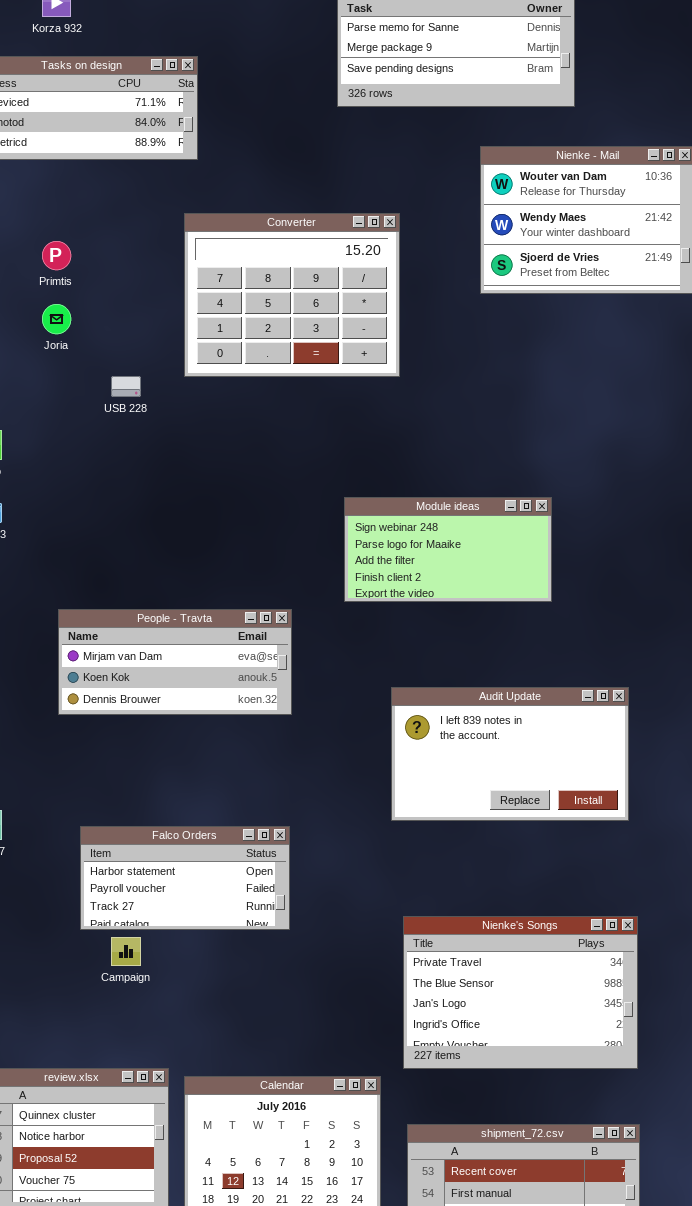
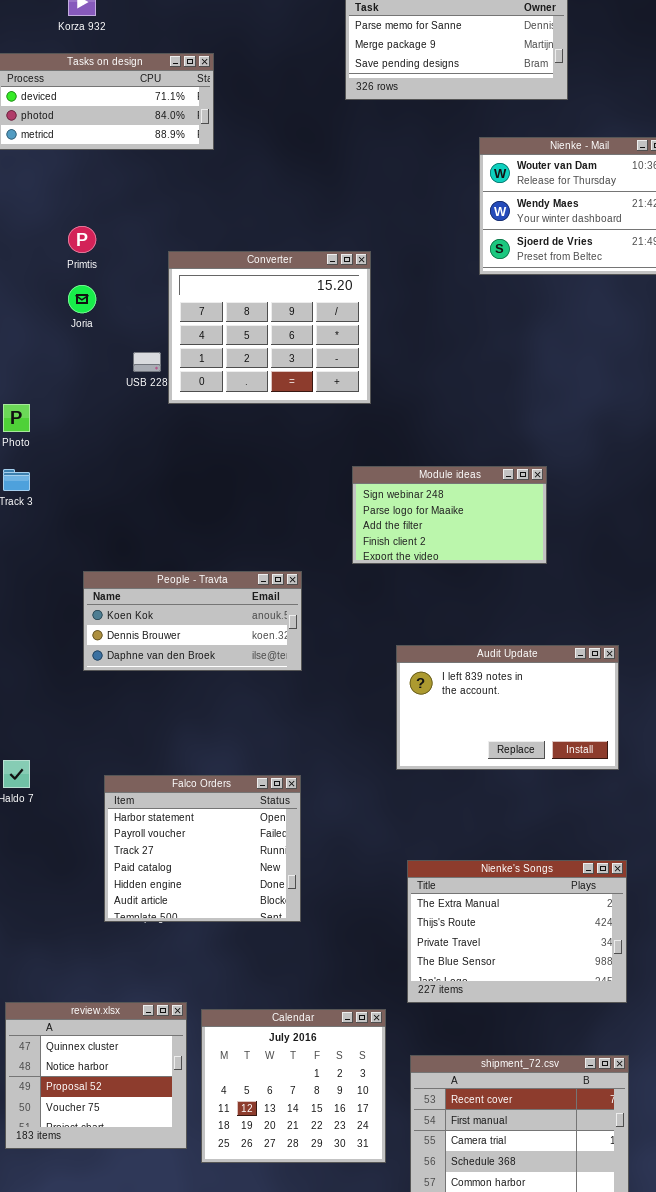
Converter: [184,213,400,377] -> [168,251,371,404], moved
People - Travta: [58,609,292,715] -> [83,571,302,671], scrolled down 1 row
Falco Orders: [80,826,290,930] -> [104,775,301,922], resized
Nienke's Songs: [403,916,638,1069] -> [407,860,627,1003], scrolled up 2 rows

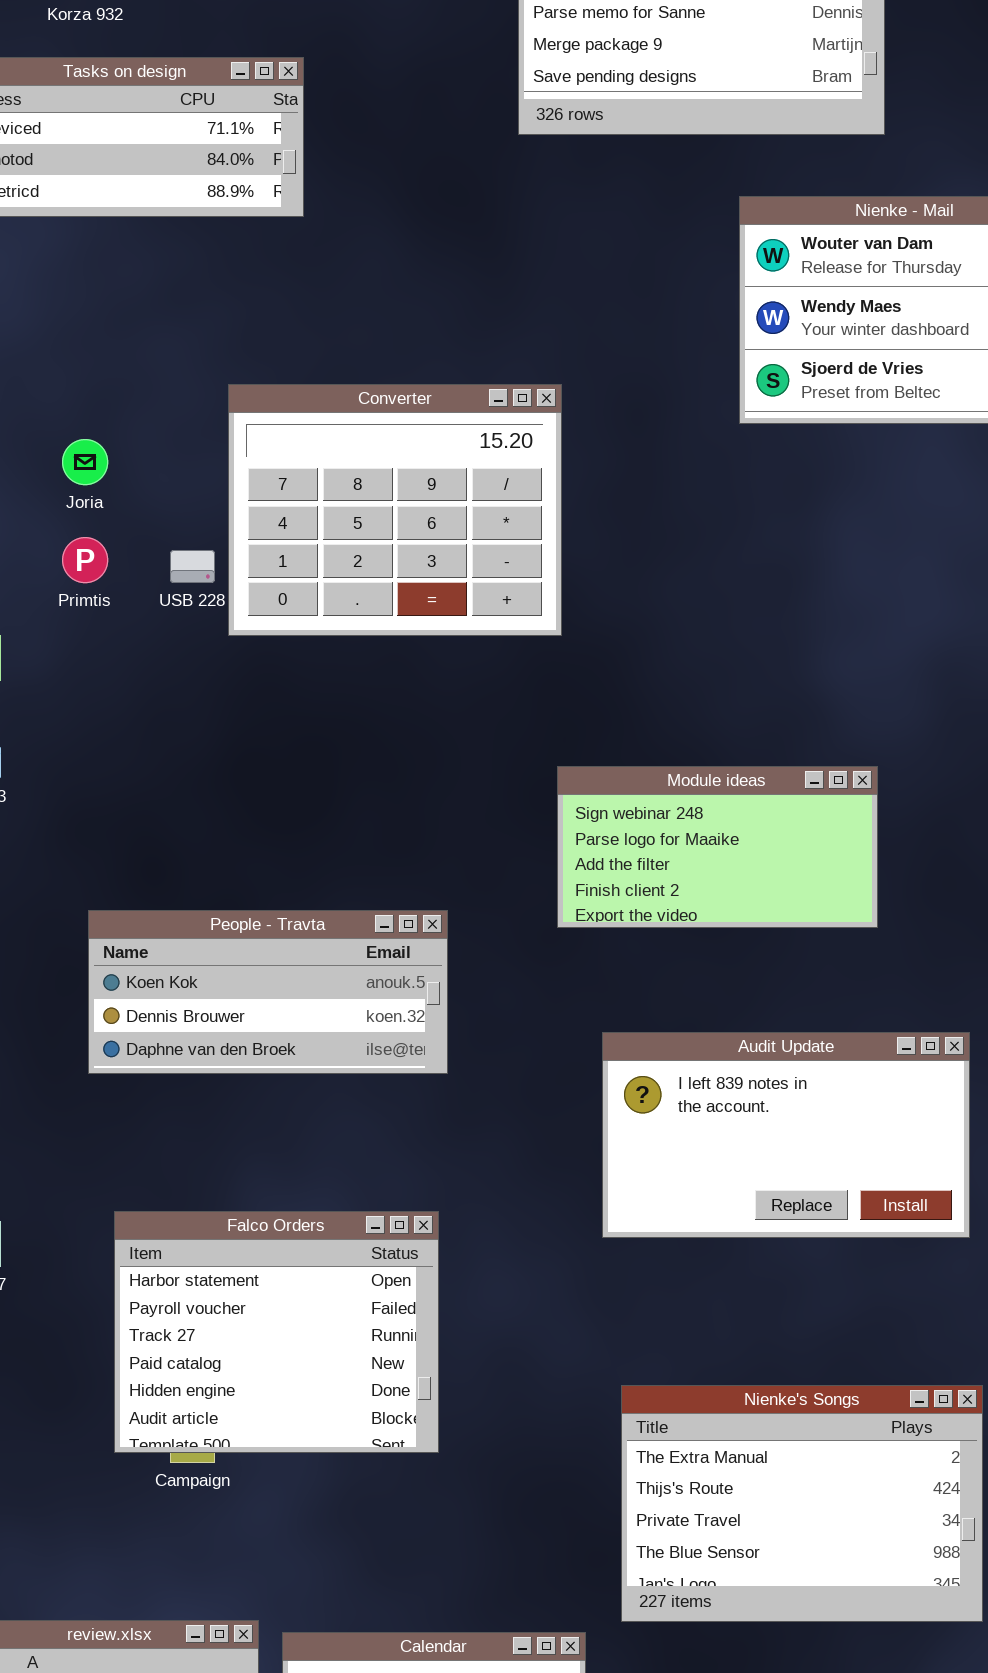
Primtis: [68,226,96,253] -> [62,537,108,583], moved
Module ideas: [352,466,547,564] -> [557,766,878,928], moved
Falco Orders: [104,775,301,922] -> [114,1211,439,1453], moved

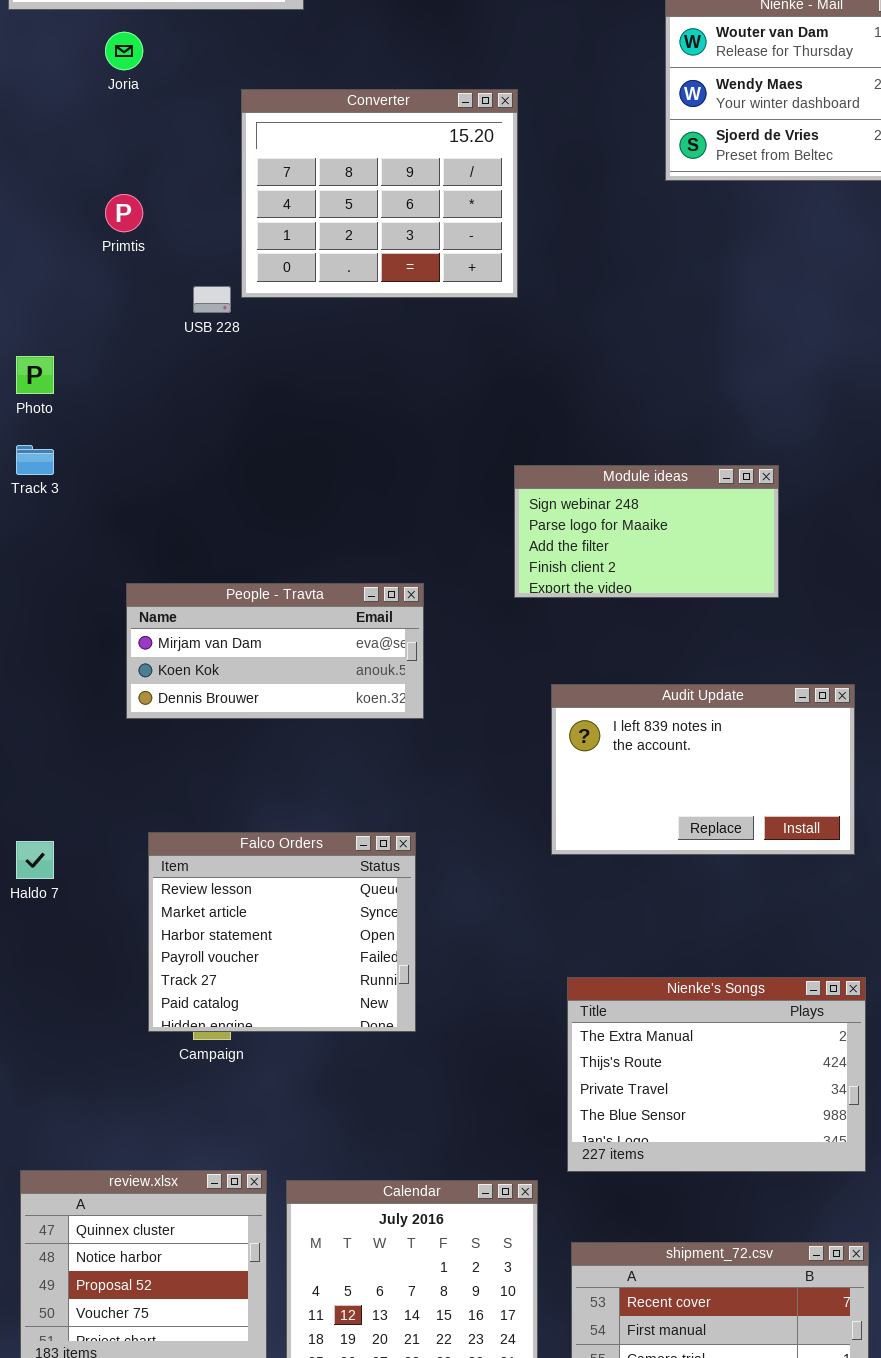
Converter: [228,384,562,636] -> [241,89,518,298], moved
Joria: [62,439,108,485] -> [105,32,143,70], moved
Primtis: [62,537,108,583] -> [105,194,143,232], moved
People - Travta: [88,910,448,1074] -> [126,583,424,719], scrolled up 1 row
Falco Orders: [114,1211,439,1453] -> [148,832,416,1032], scrolled up 2 rows

